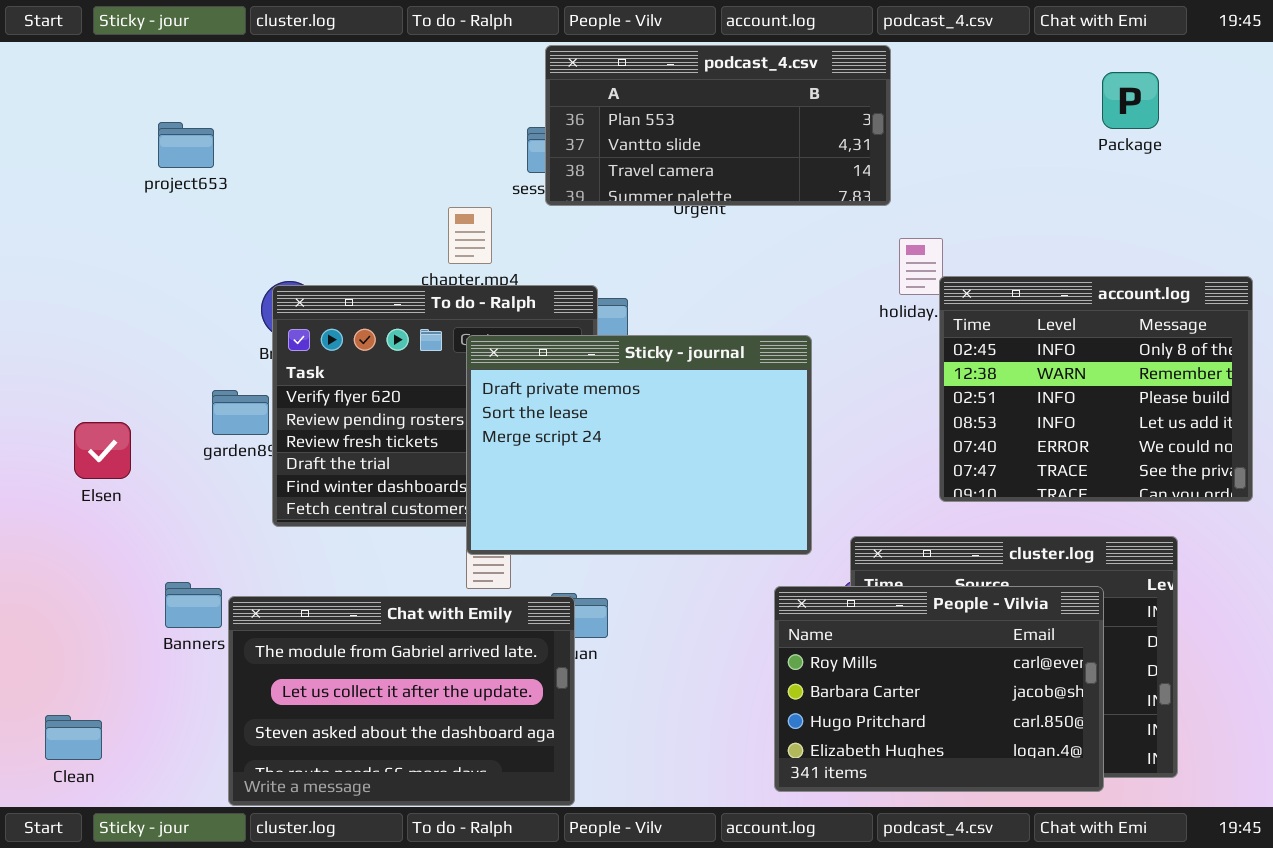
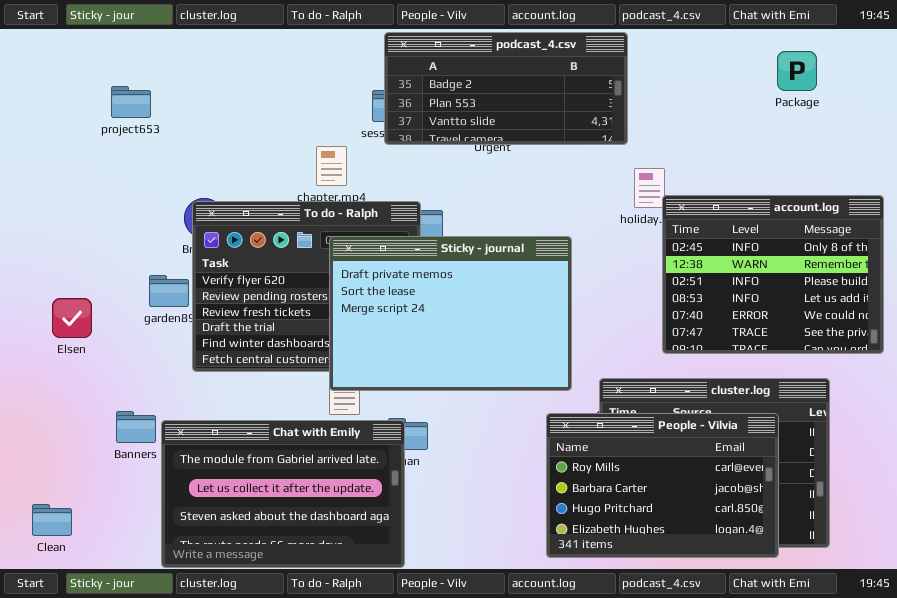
podcast_4.csv: [545,45,891,206] -> [384,32,628,145], scrolled up 1 row

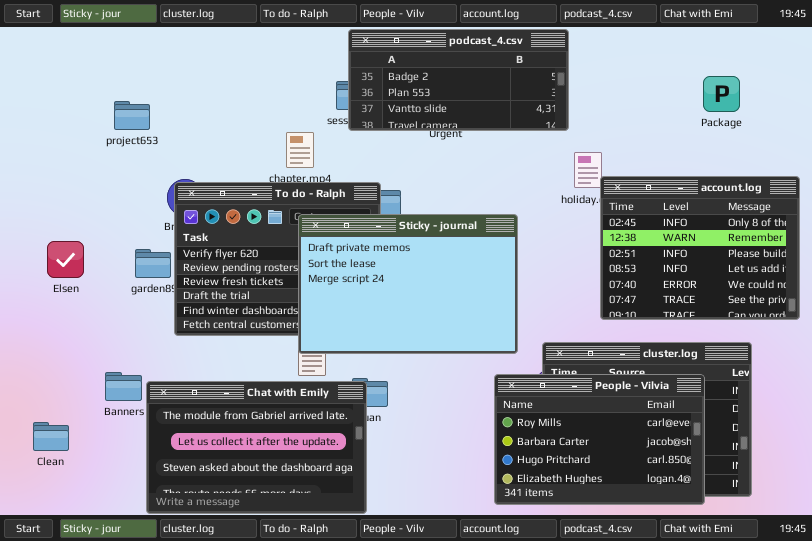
Package: [777,51,817,91] -> [703,76,740,112], moved
project653: [111,86,151,118] -> [114,101,150,130], moved
Elsen: [52,298,92,338] -> [47,241,84,278], moved
Clean: [32,504,72,536] -> [33,422,69,451], moved

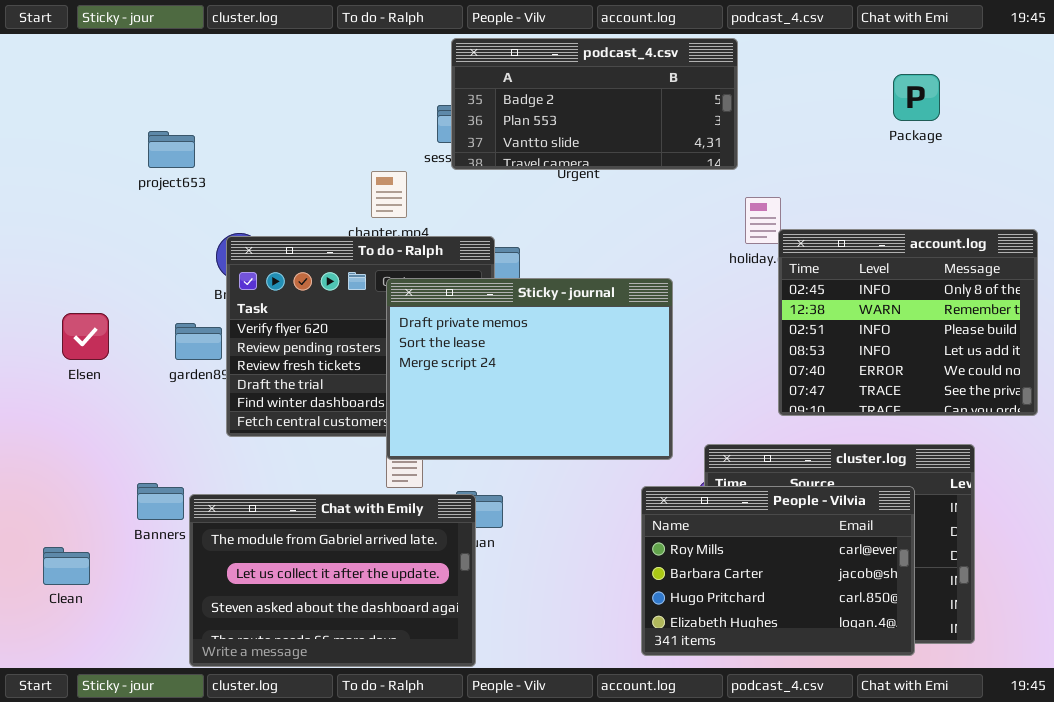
Package: [703,76,740,112] -> [893,74,940,121], moved

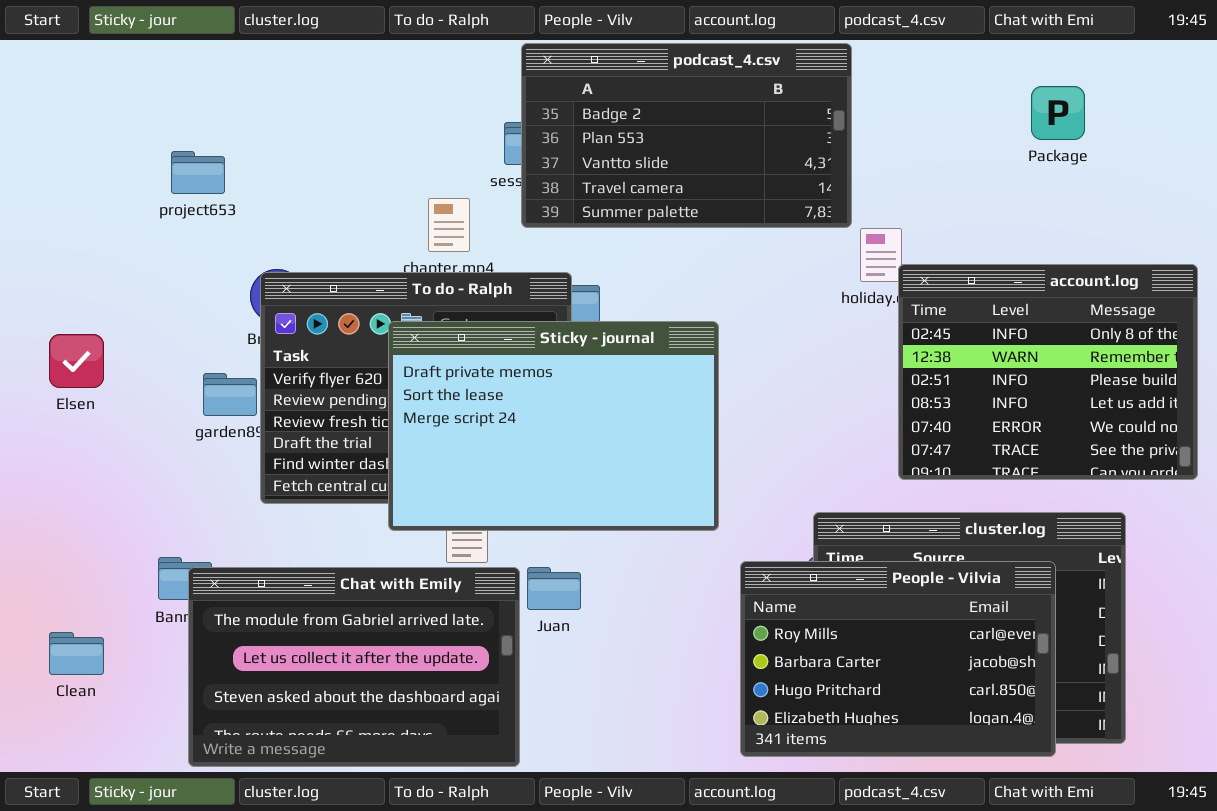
podcast_4.csv: [451,38,738,170] -> [521,43,852,228], resized
Sticky - journal: [386,278,673,460] -> [388,321,719,531], moved
Elsen: [62,313,109,360] -> [49,334,104,388], moved
Chat with Emily: [189,494,476,667] -> [188,567,520,767], moved

